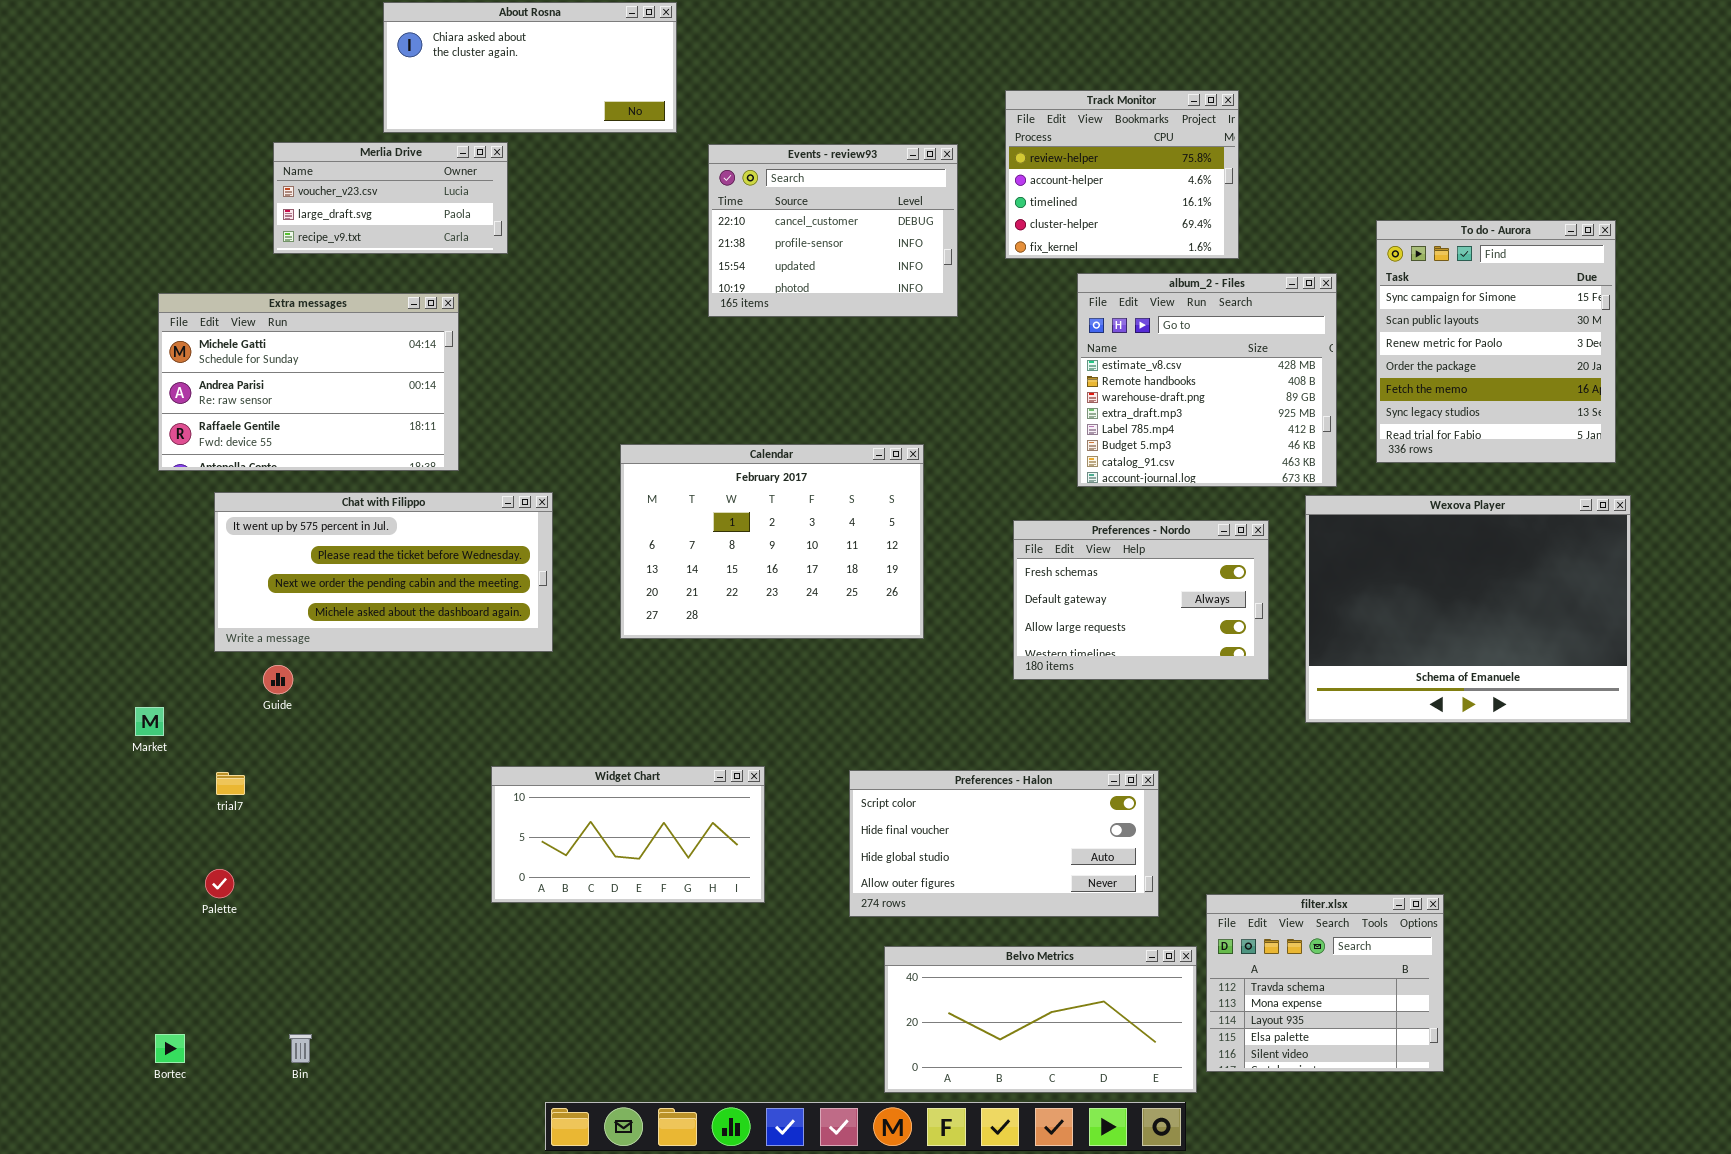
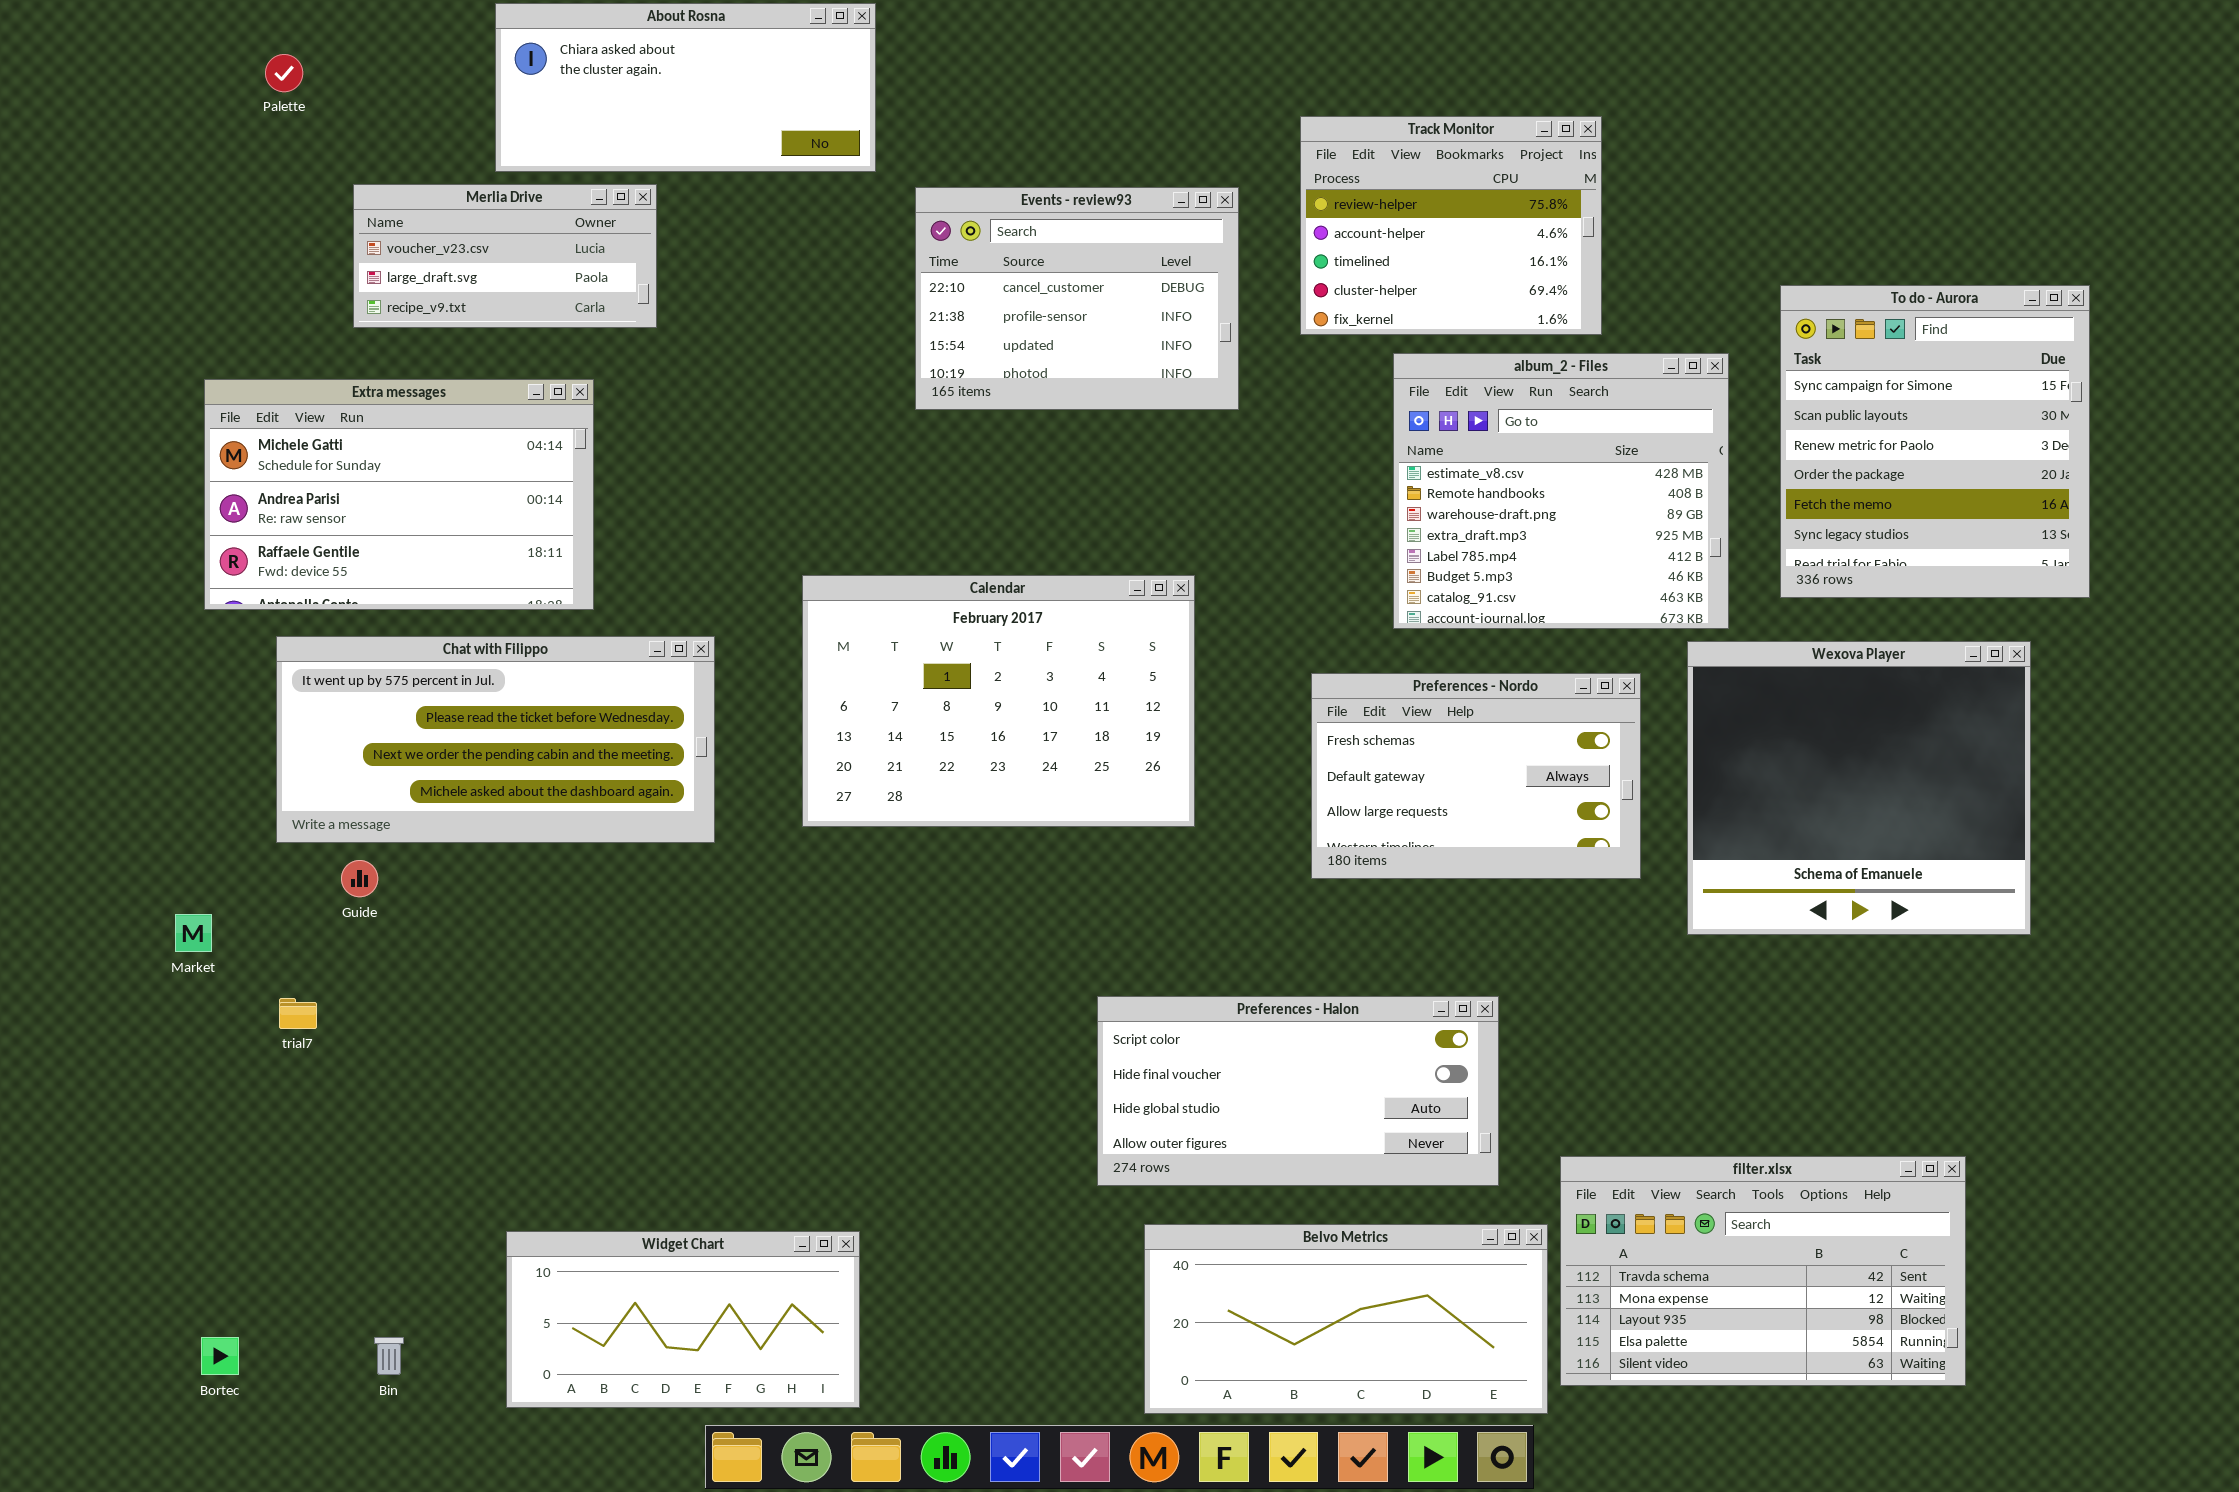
Wexova Player: [1305,495,1631,723] -> [1687,641,2031,935], resized
Widget Chart: [491,766,765,903] -> [506,1231,860,1408], moved
Palette: [205,869,234,898] -> [265,54,303,92], moved
filter.xlsx: [1206,894,1444,1072] -> [1560,1156,1966,1386], resized

